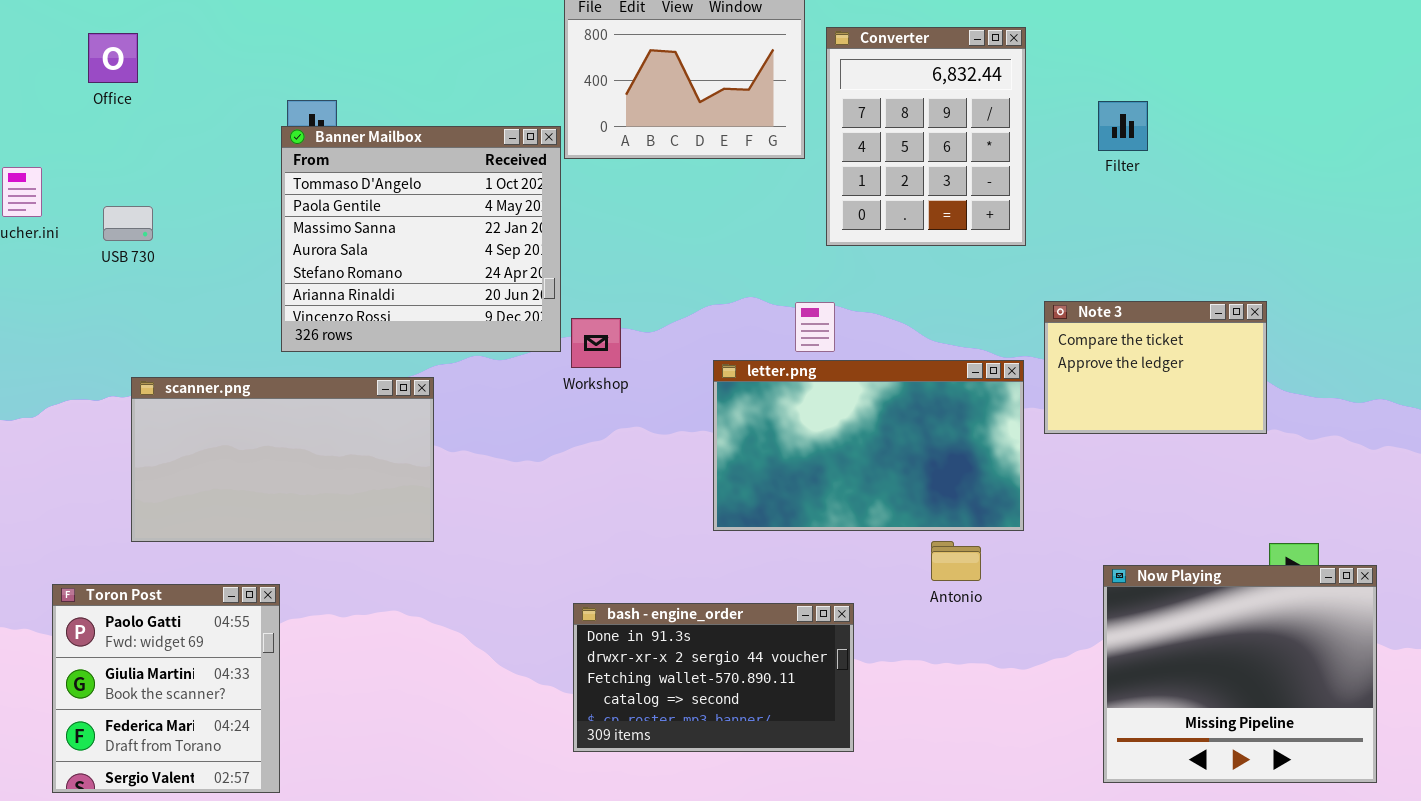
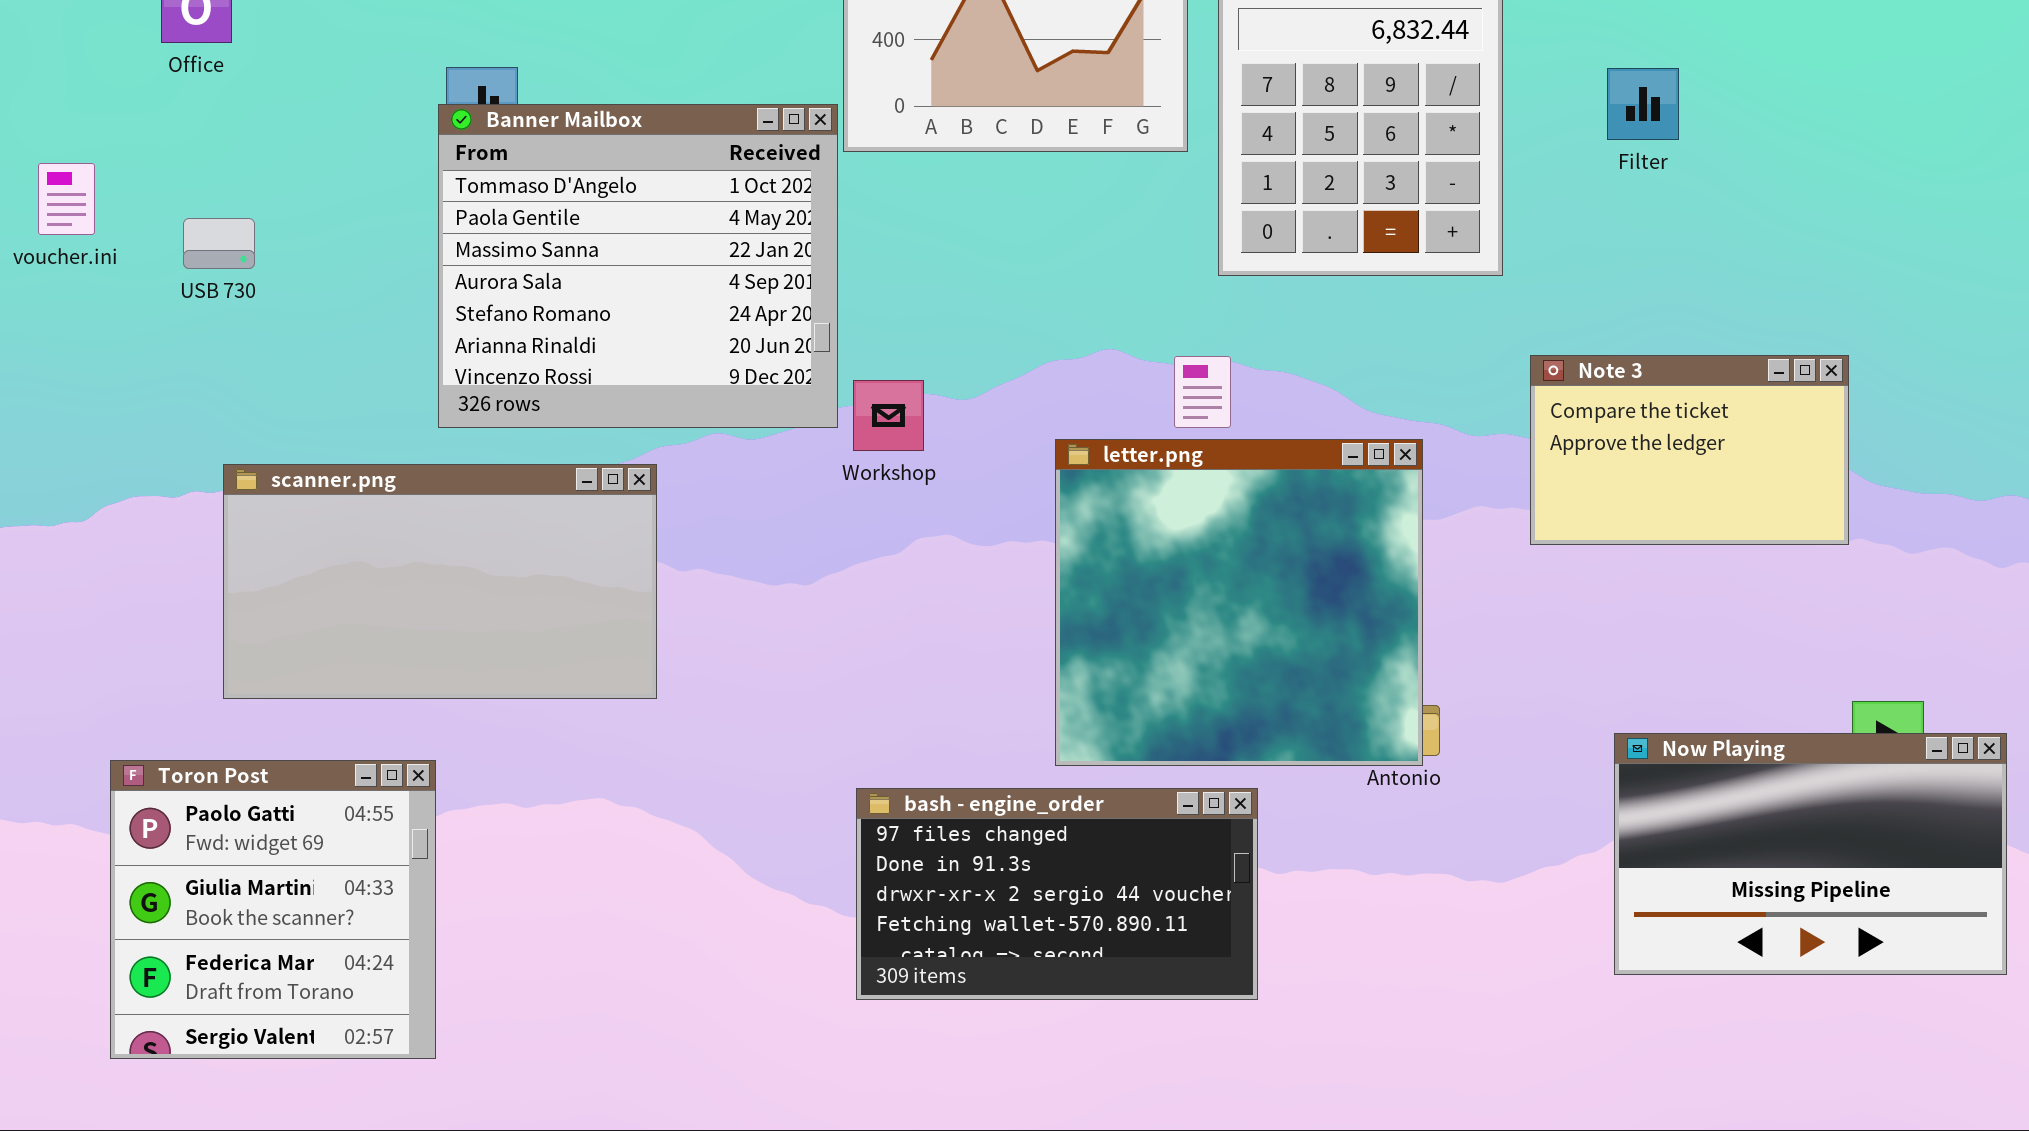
letter.png: [713,360,1024,531] -> [1055,439,1423,766], resized
Now Playing: [1103,565,1377,783] -> [1614,733,2007,975], resized
bash - engine_order: [573,603,854,752] -> [856,788,1258,1000], scrolled up 1 row

